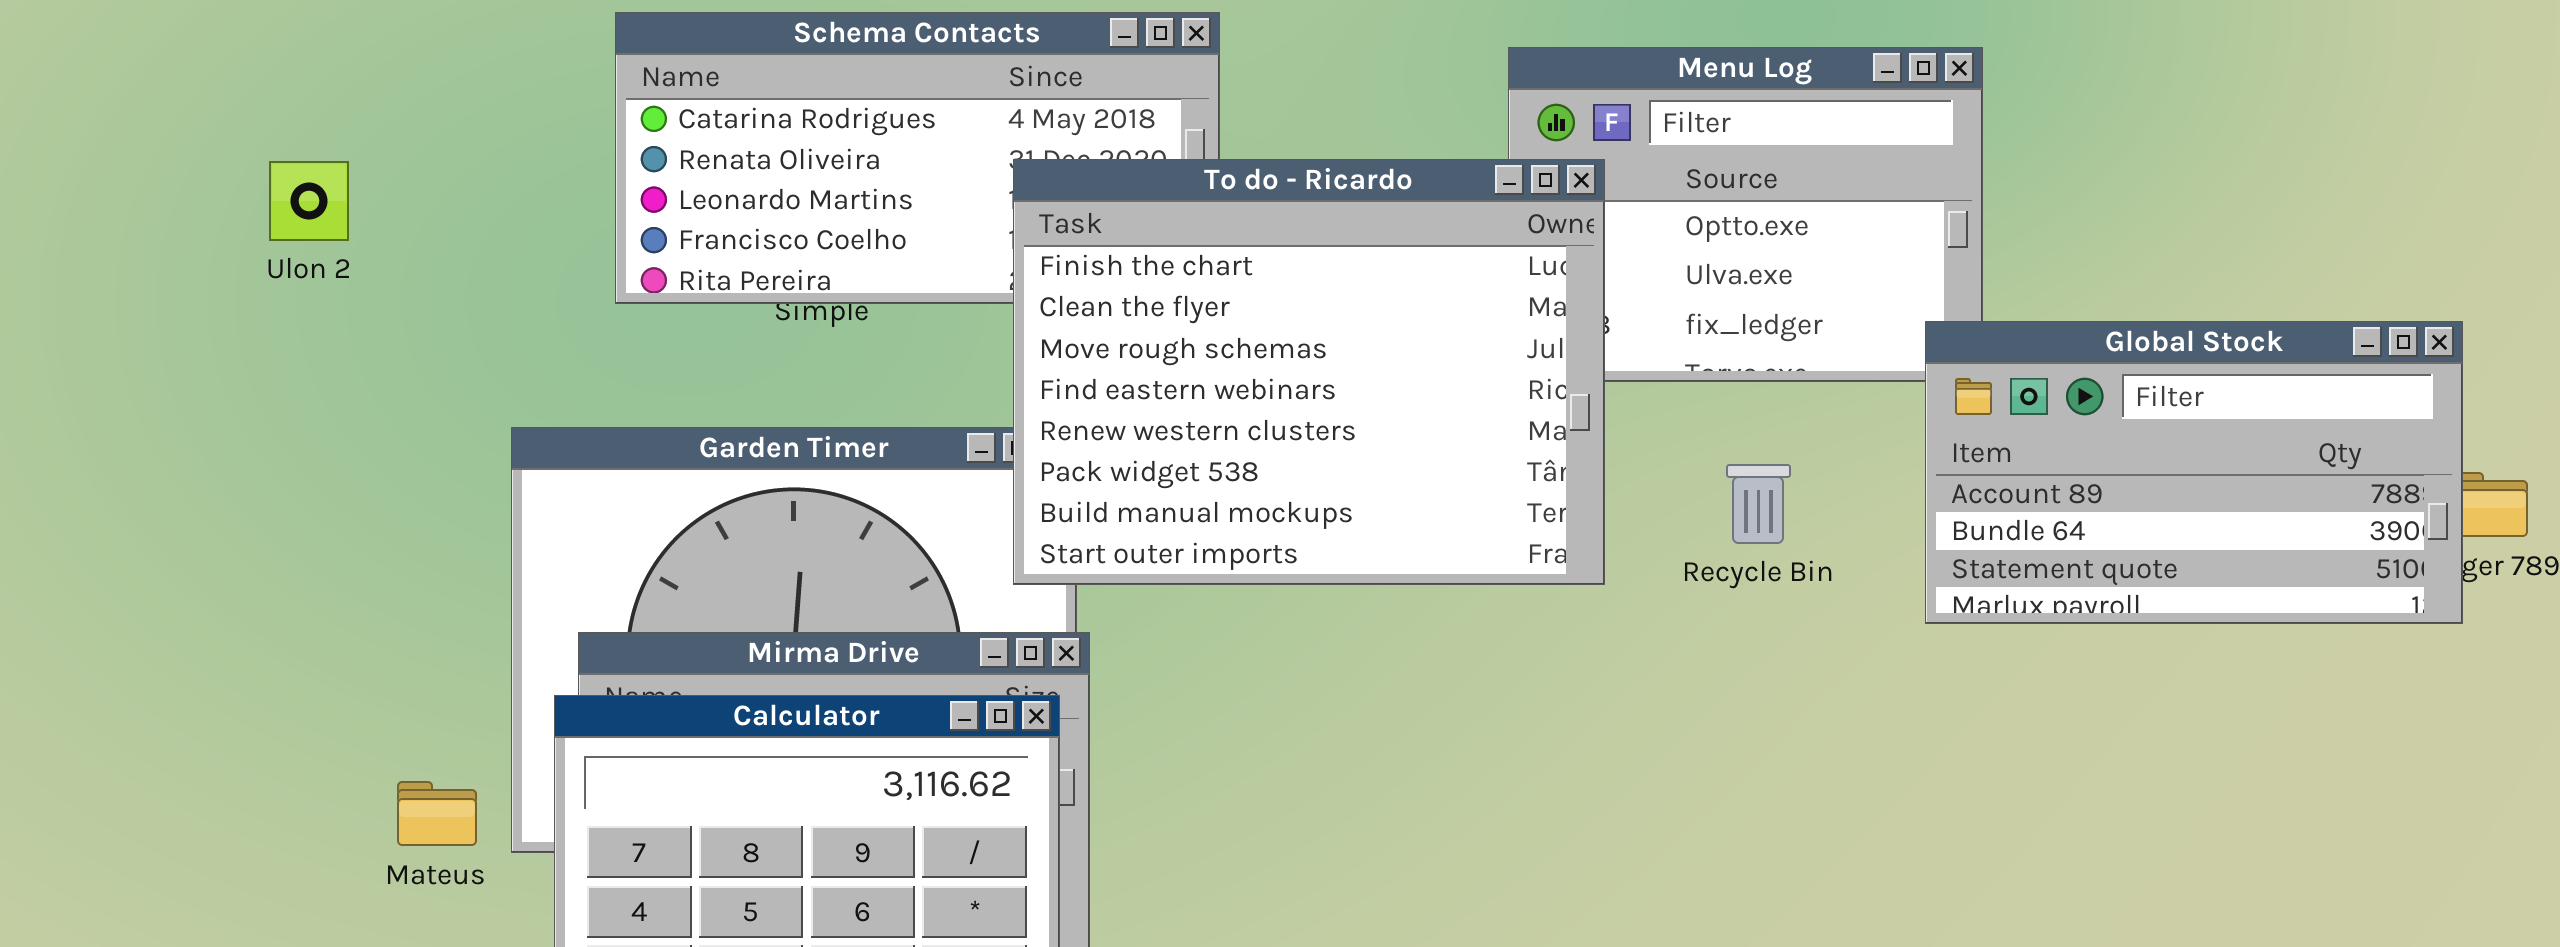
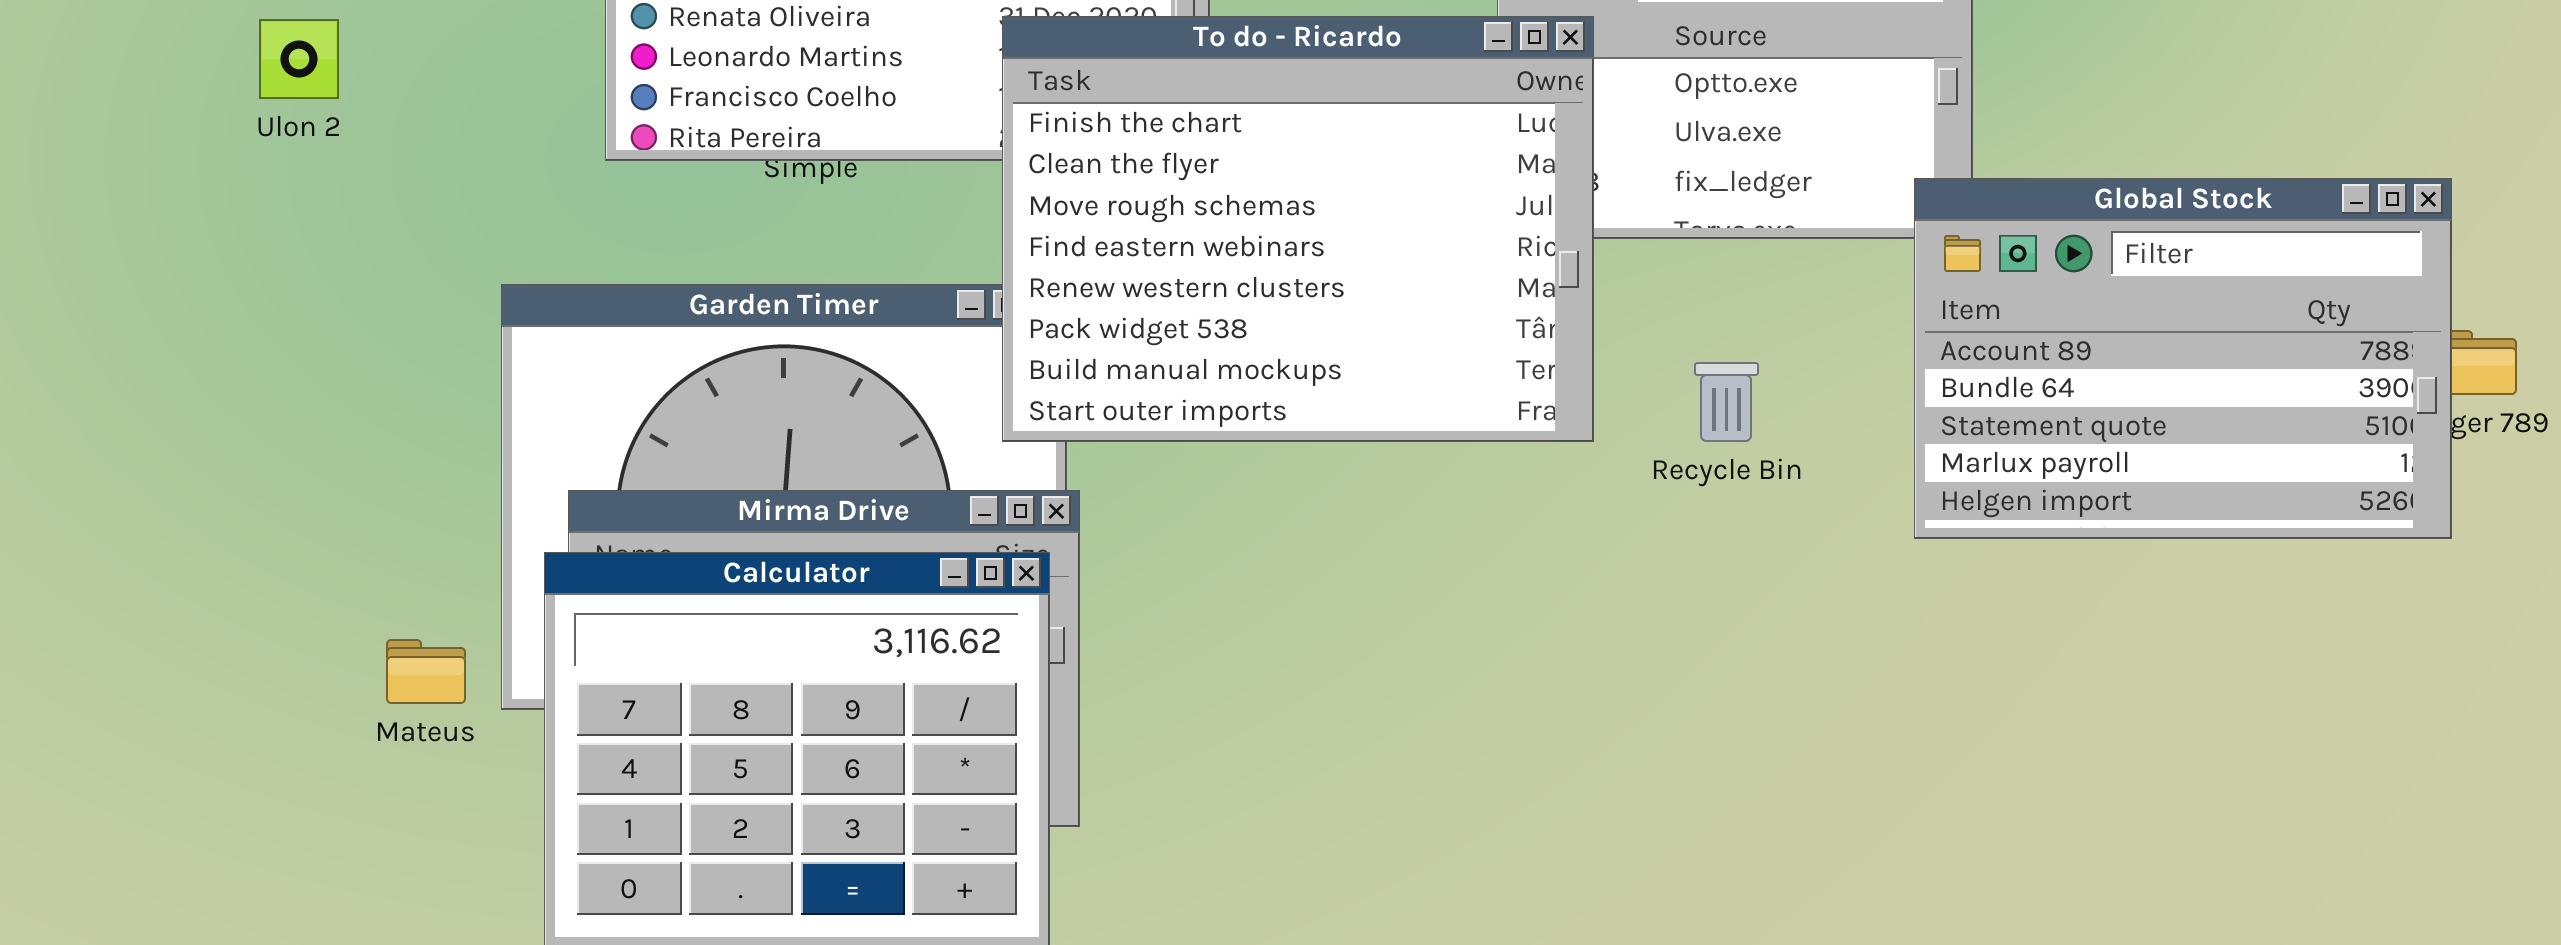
Global Stock: [1925,321,2463,624] -> [1914,178,2452,539], resized
Recycle Bin: [1726,464,1791,544] -> [1694,362,1759,442], moved

